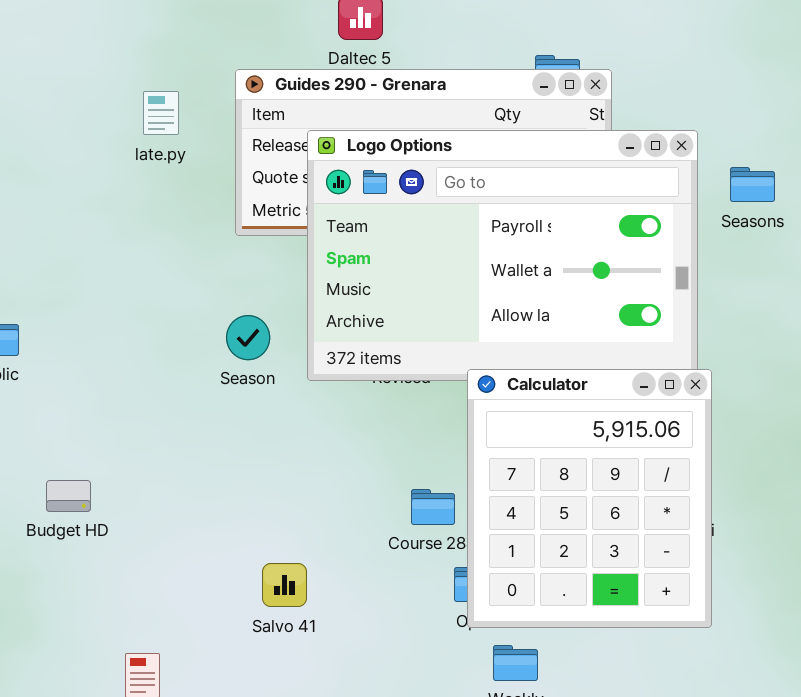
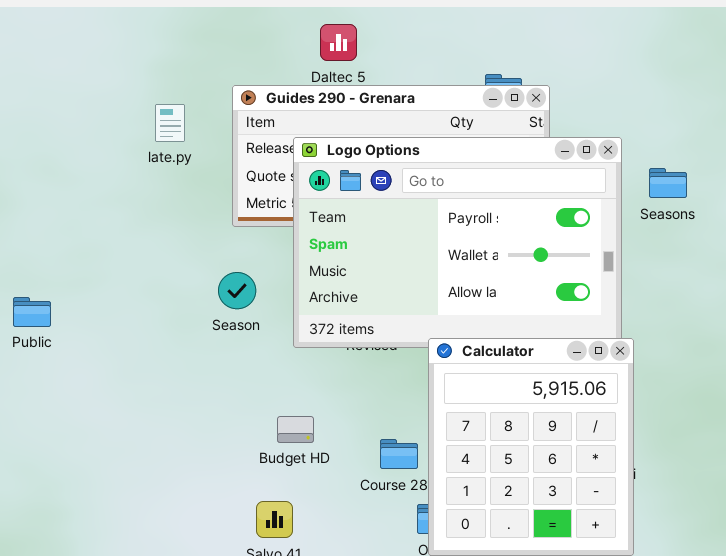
Season: [226,315,270,360] -> [218,272,256,309], moved
Budget HD: [46,480,91,512] -> [277,416,314,443], moved

